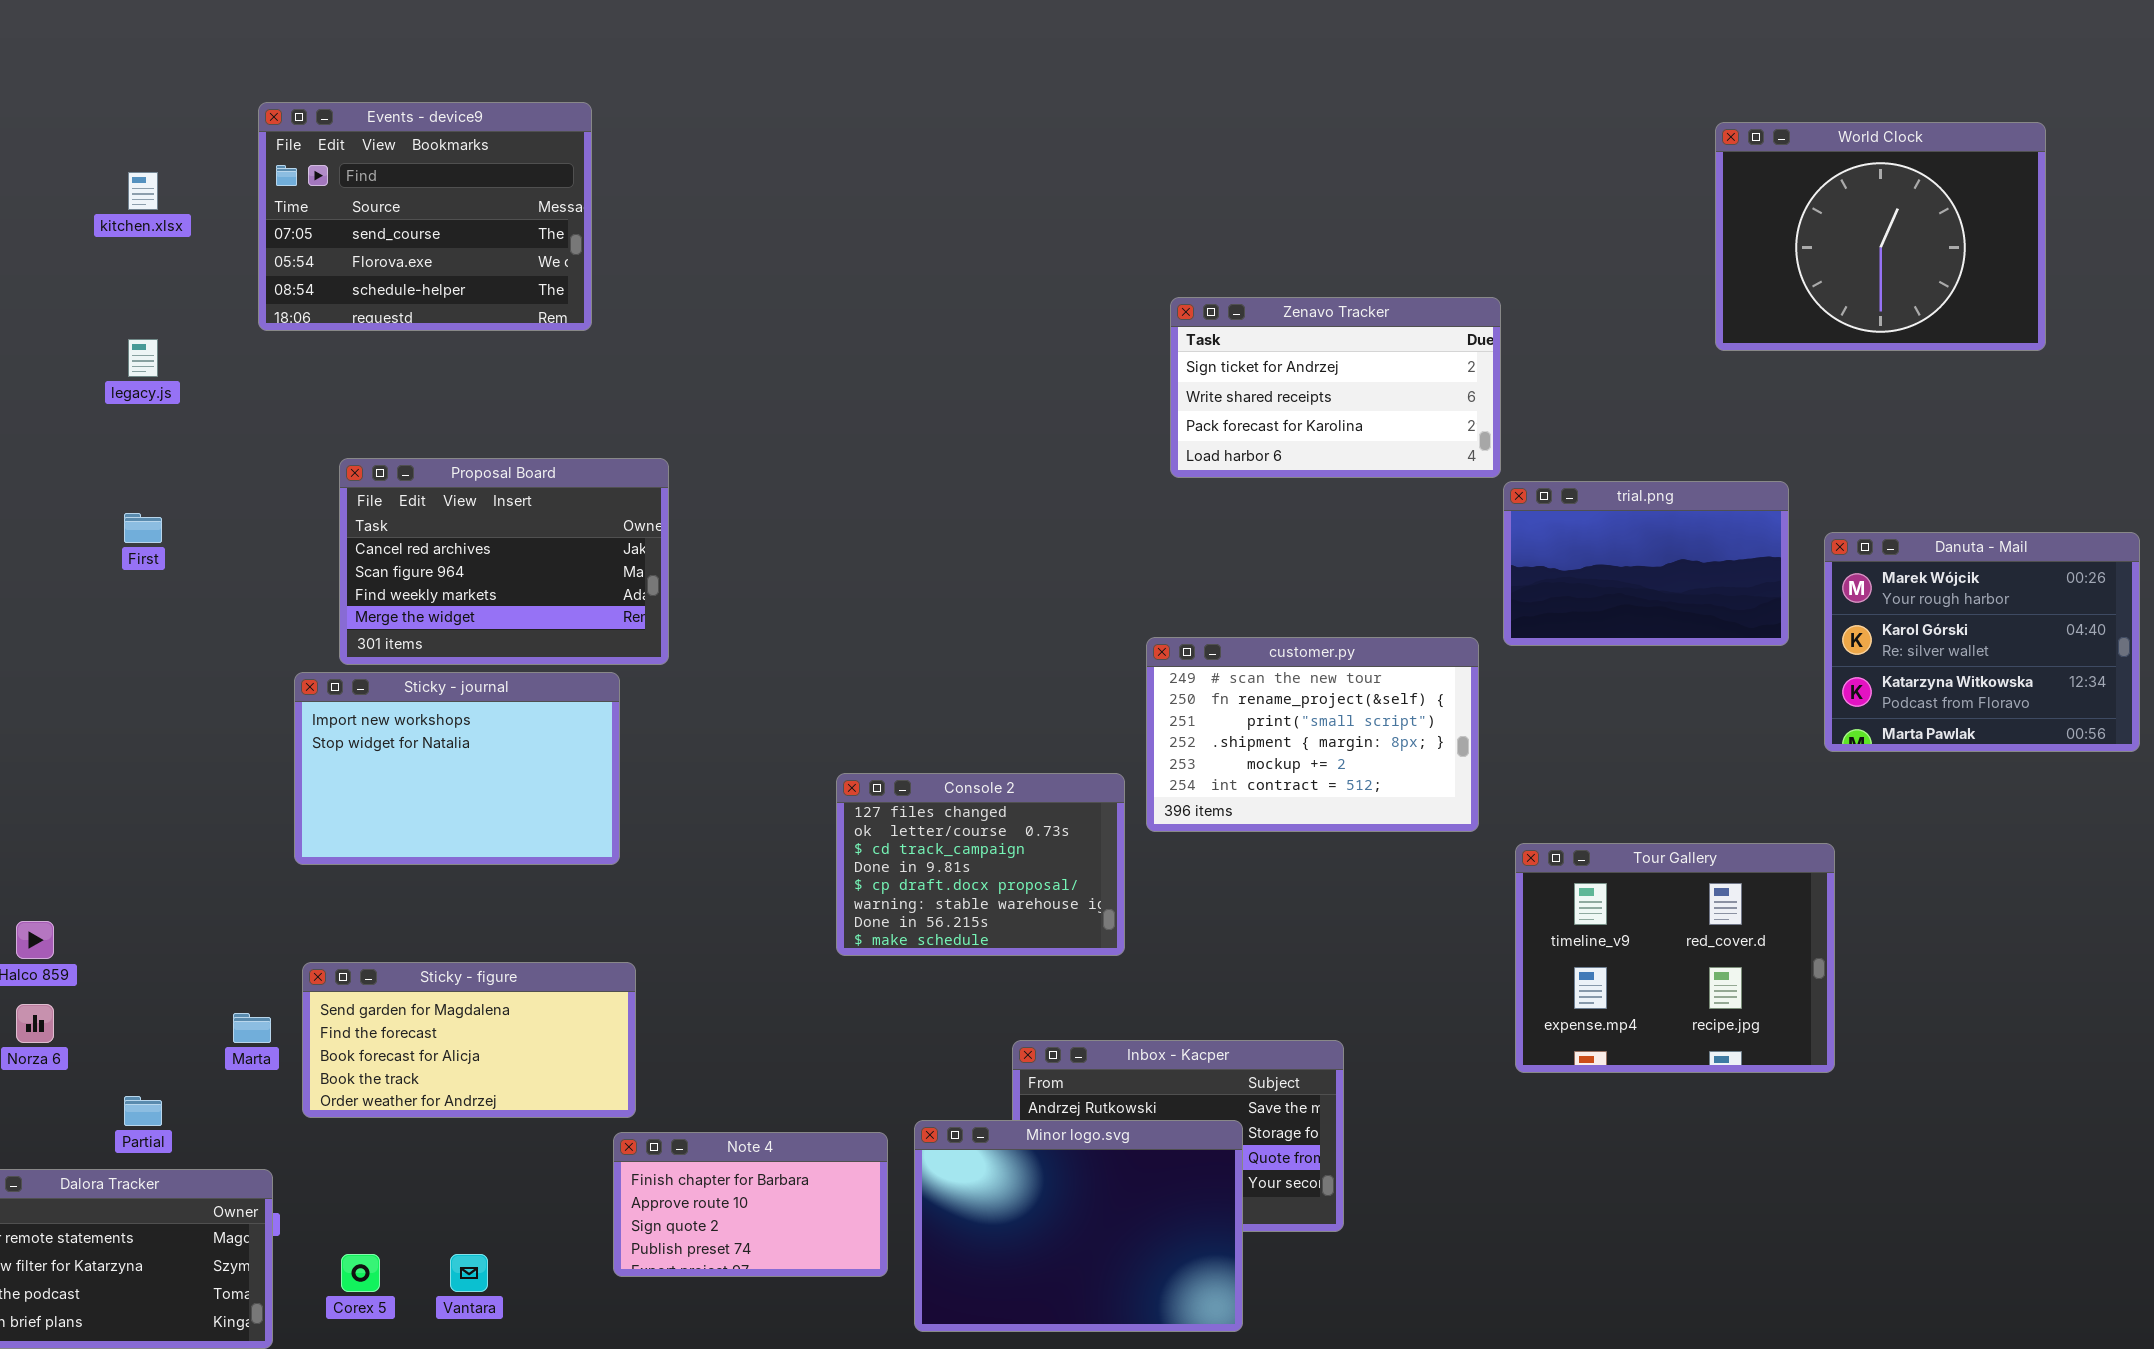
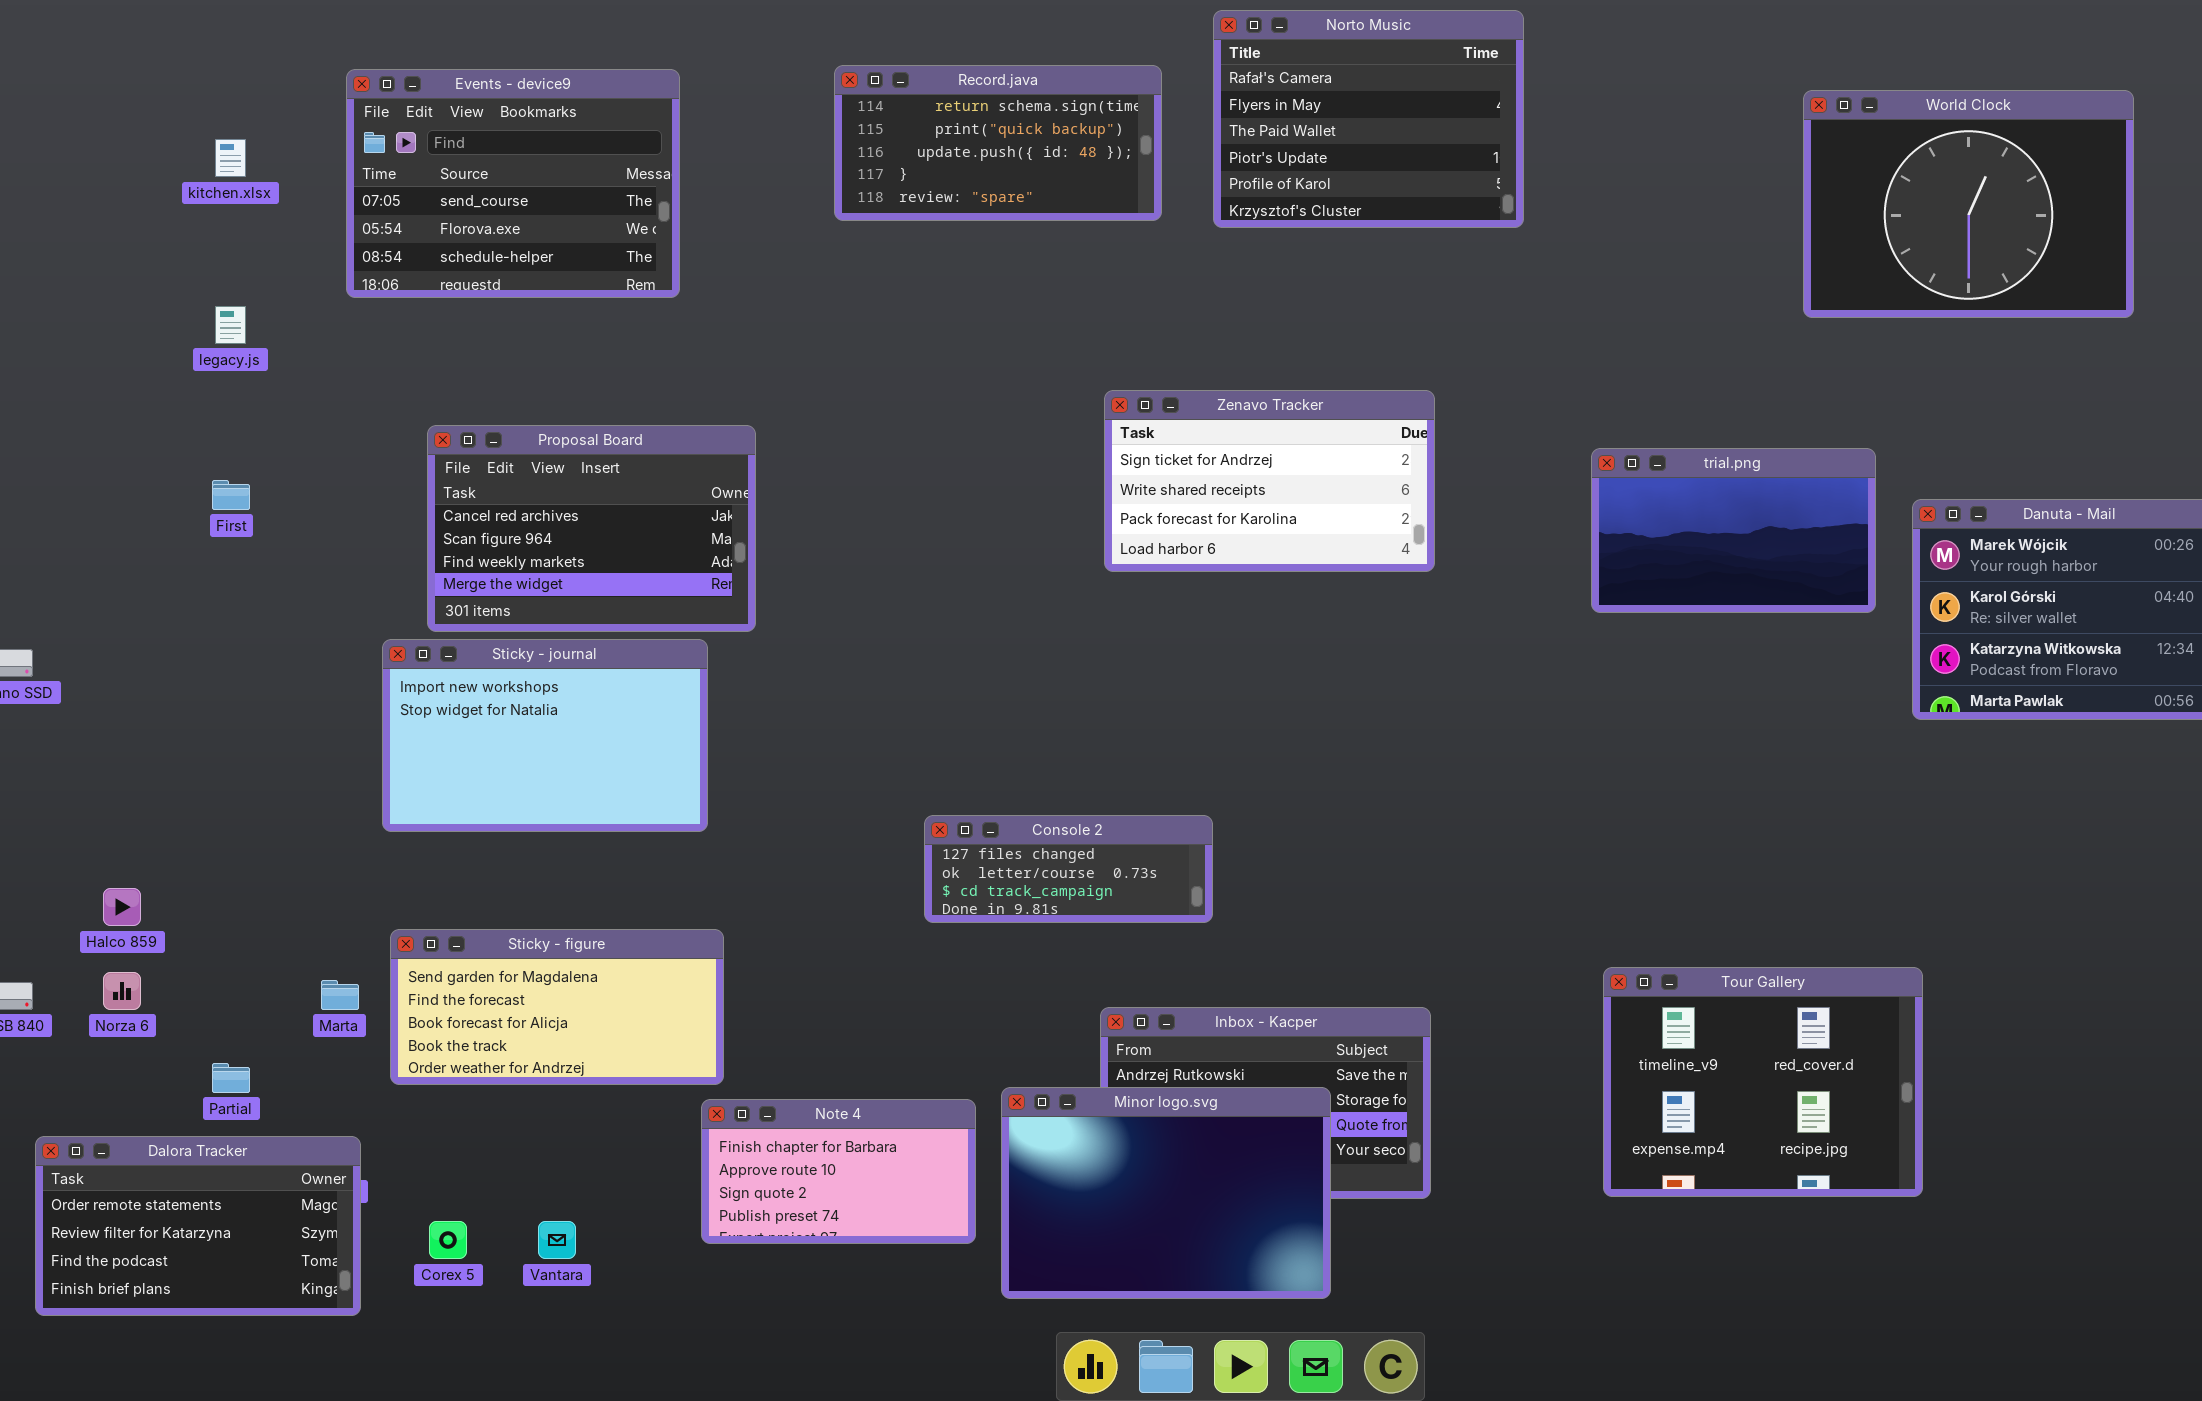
Norto Music: none -> [1213,10,1524,228], opened
Record.java: none -> [834,65,1162,221], opened
Zenavo Tracker: [1170,297,1501,478] -> [1104,390,1435,572], moved
customer.py: [1146,637,1479,832] -> none, closed
Console 2: [836,773,1125,956] -> [924,815,1213,923], resized
Tour Gallery: [1515,843,1835,1073] -> [1603,967,1923,1197], moved

